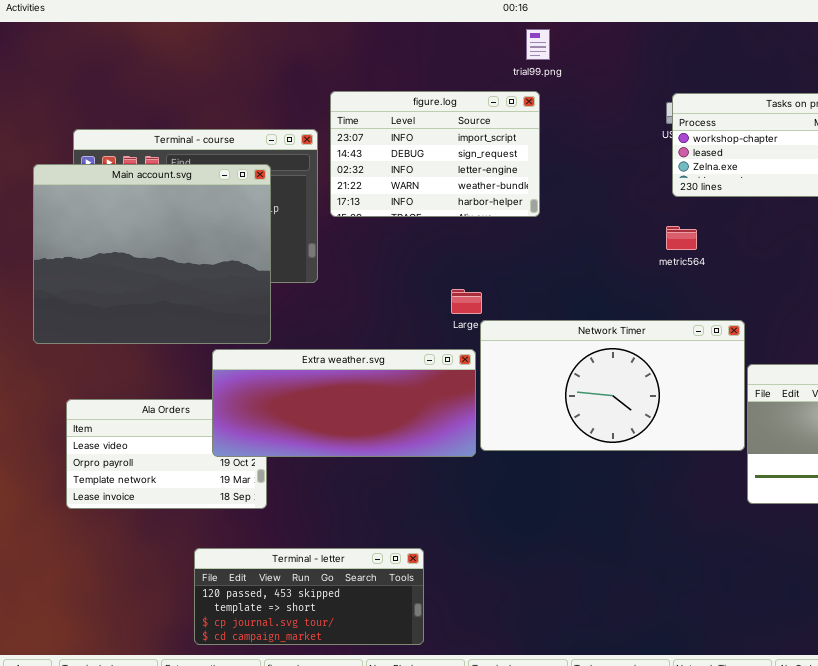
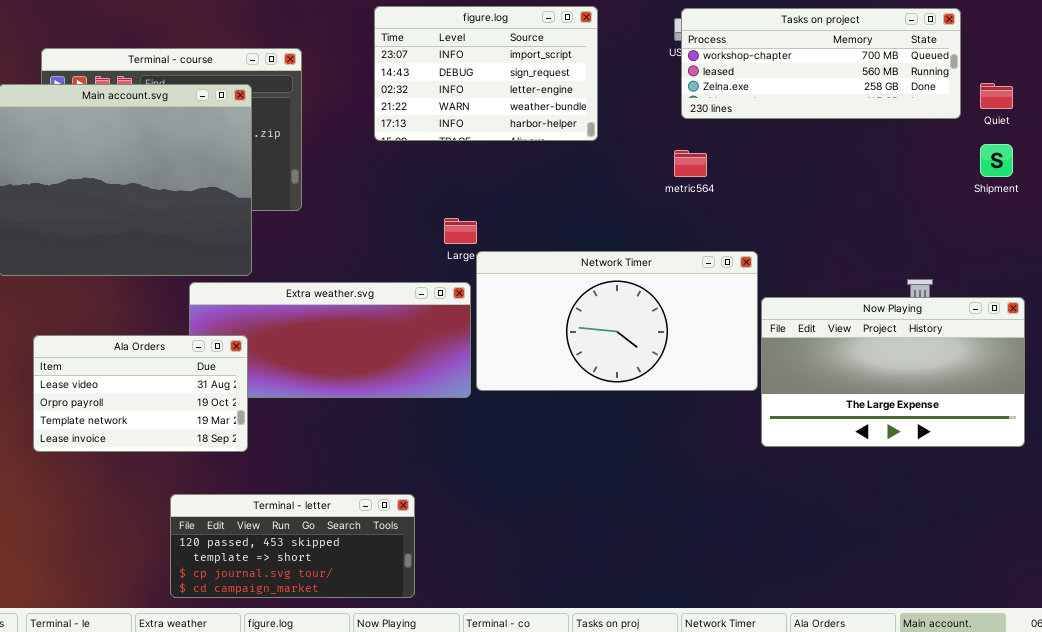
figure.log: [330,91,540,217] -> [374,6,598,141], moved
Ala Orders: [66,399,267,509] -> [33,335,248,452], raised

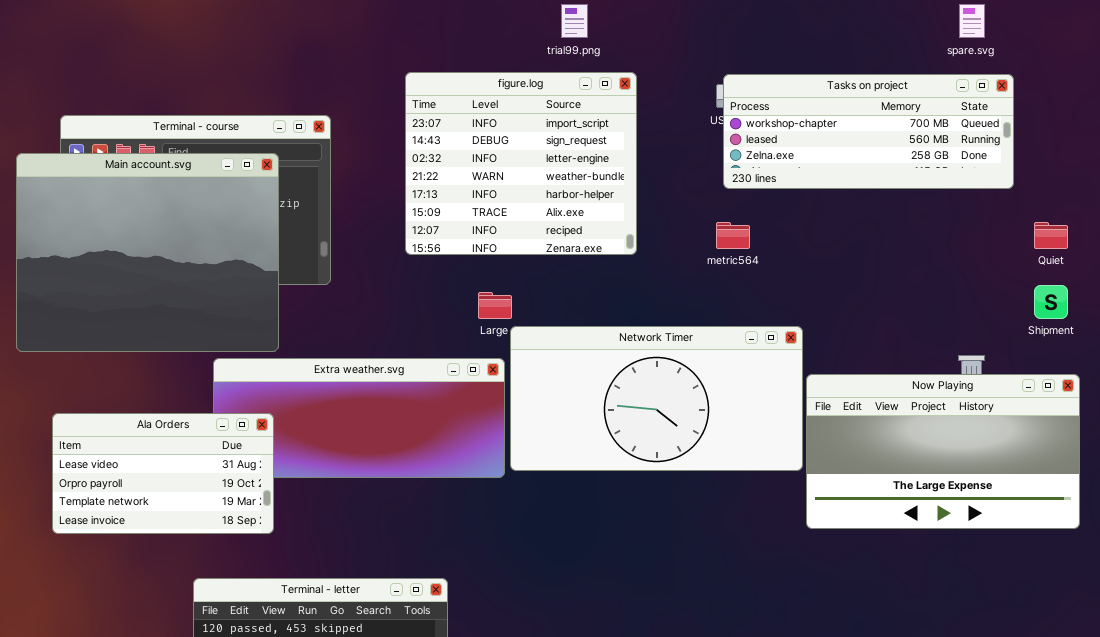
figure.log: [374,6,598,141] -> [405,72,637,255], resized
Quiet: [980,83,1013,109] -> [1034,222,1068,249], moved
Shipment: [980,144,1013,177] -> [1034,285,1068,319], moved

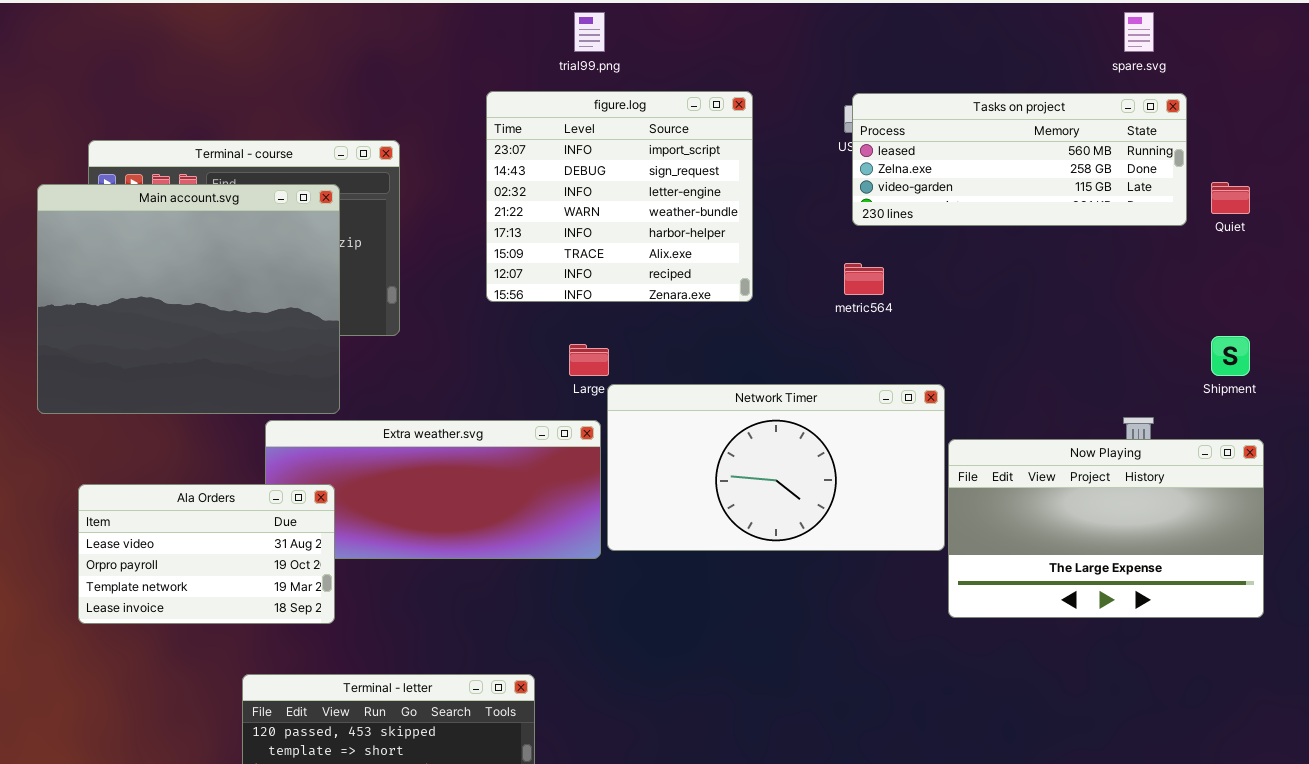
trial99.png: [561,4,588,38] -> [574,12,605,52], moved
Tasks on project: [723,74,1014,189] -> [852,93,1187,226], scrolled down 1 row
Quiet: [1034,222,1068,249] -> [1211,182,1250,214], moved

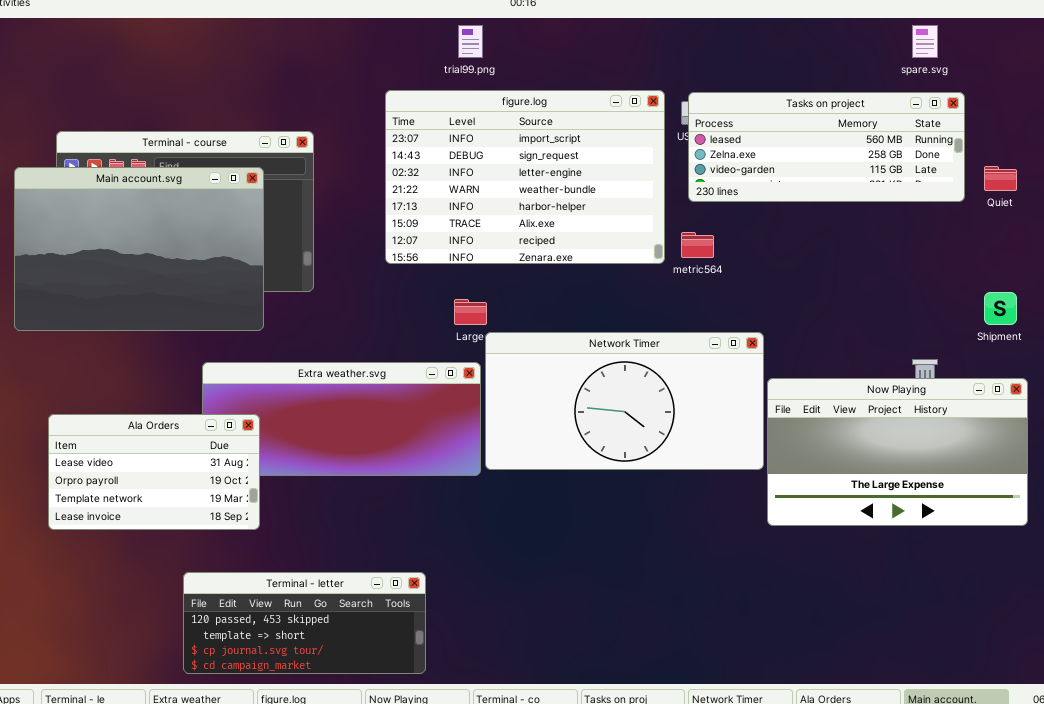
figure.log: [486,91,753,302] -> [385,90,665,264], resized
Main account.svg: [37,184,340,414] -> [14,167,264,331], resized

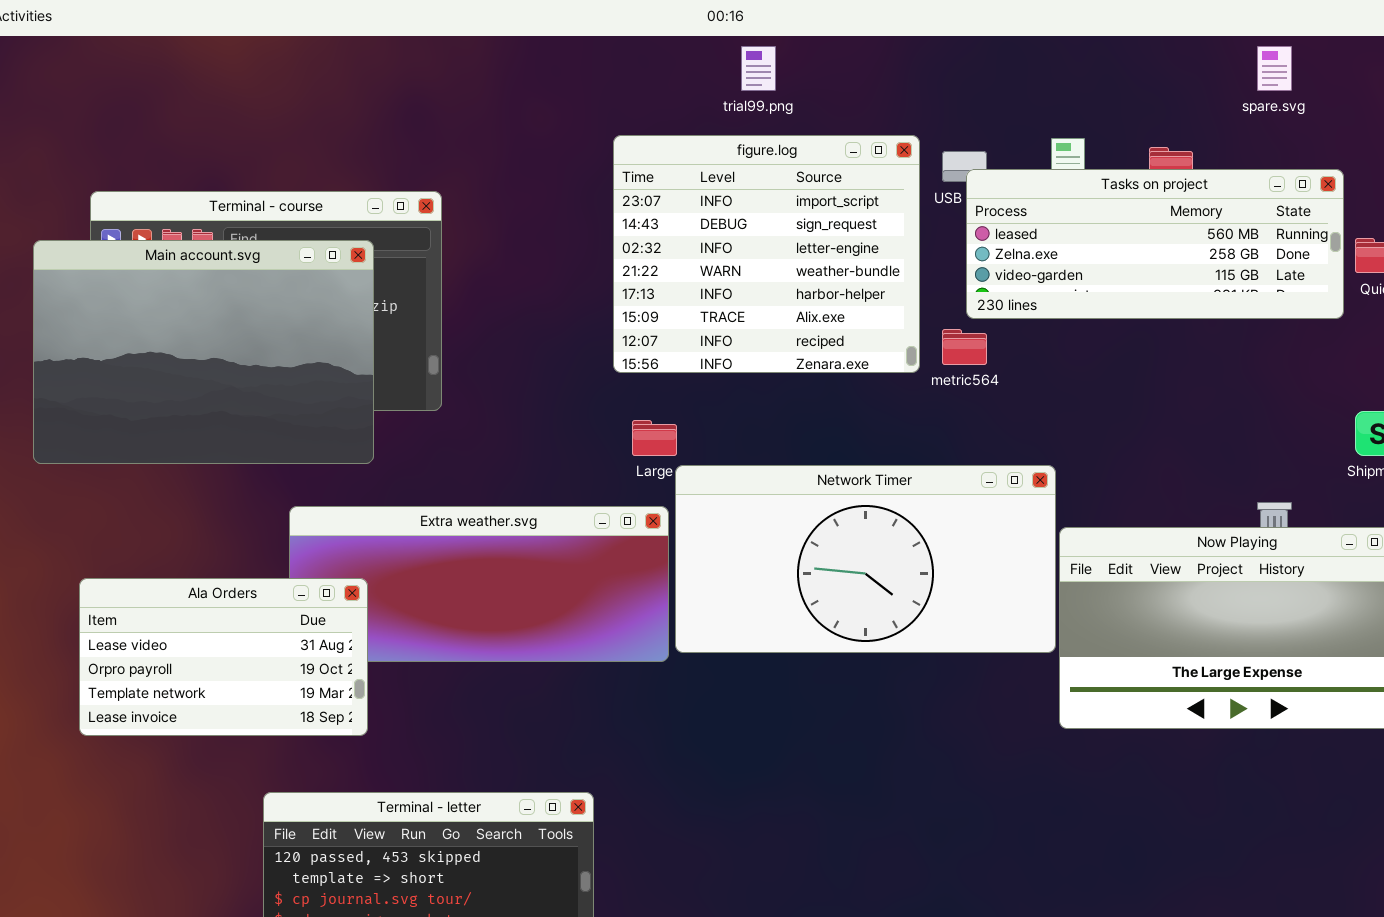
trial99.png: [458,25,483,58] -> [741,46,776,91], moved
figure.log: [385,90,665,264] -> [613,135,920,373], resized
Tasks on project: [688,92,965,202] -> [966,169,1344,319], moved

